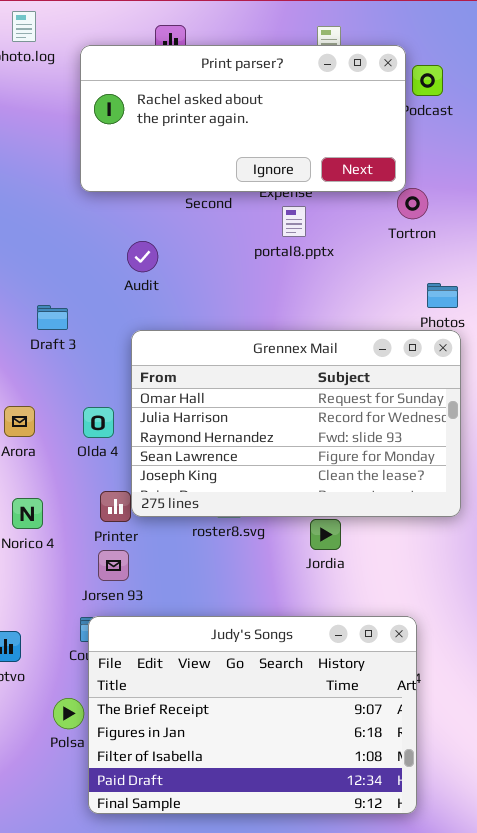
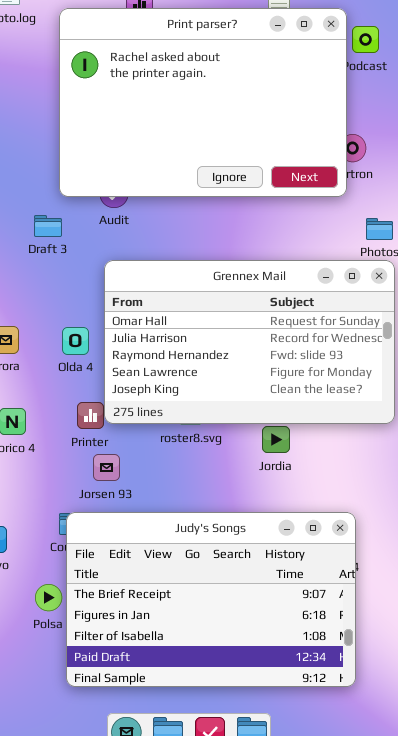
Print parser?: [80,45,406,192] -> [59,8,347,197], resized
Draft 3: [37,305,68,330] -> [34,215,62,237], moved
Jorsen 93: [98,550,129,581] -> [93,454,120,481], moved

